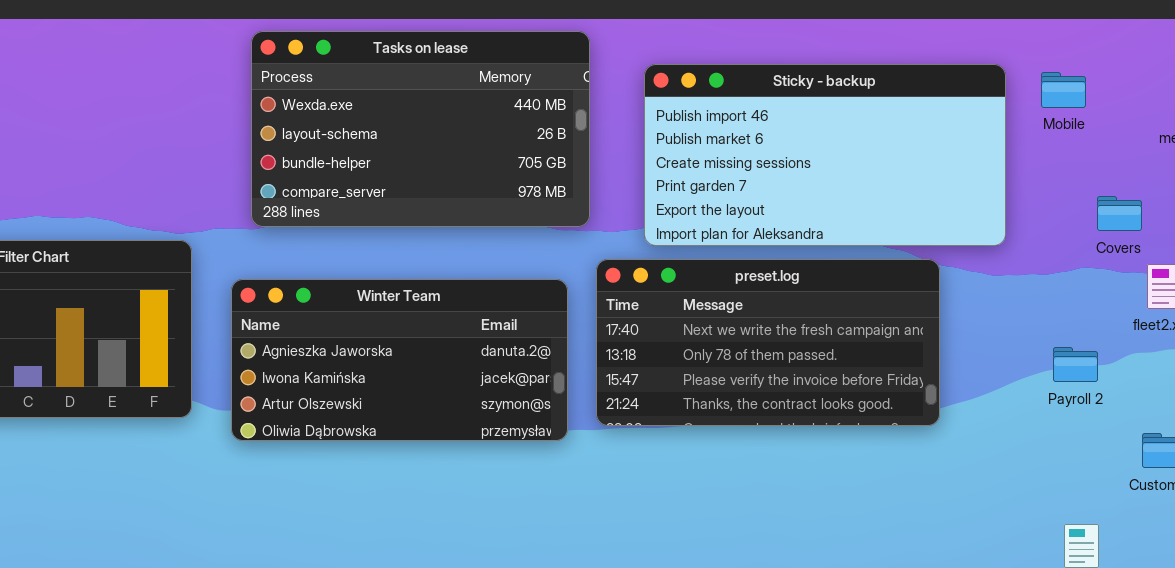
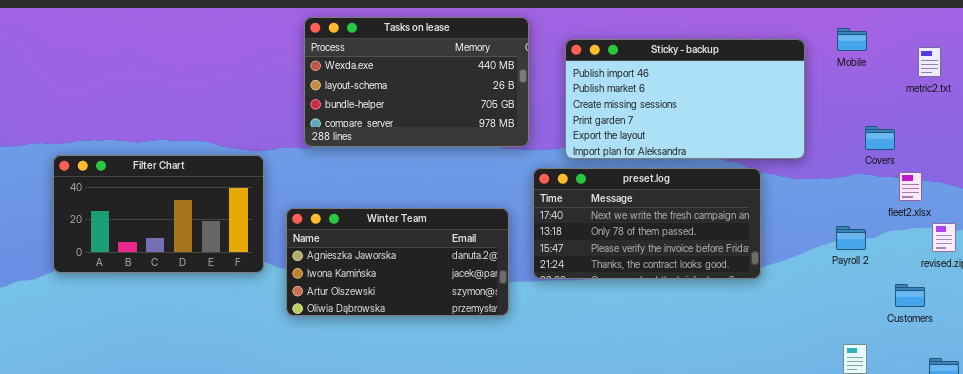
Mobile: [1041,72,1086,108] -> [837,28,867,51], moved
Winter Team: [231,279,568,441] -> [286,208,509,316], moved

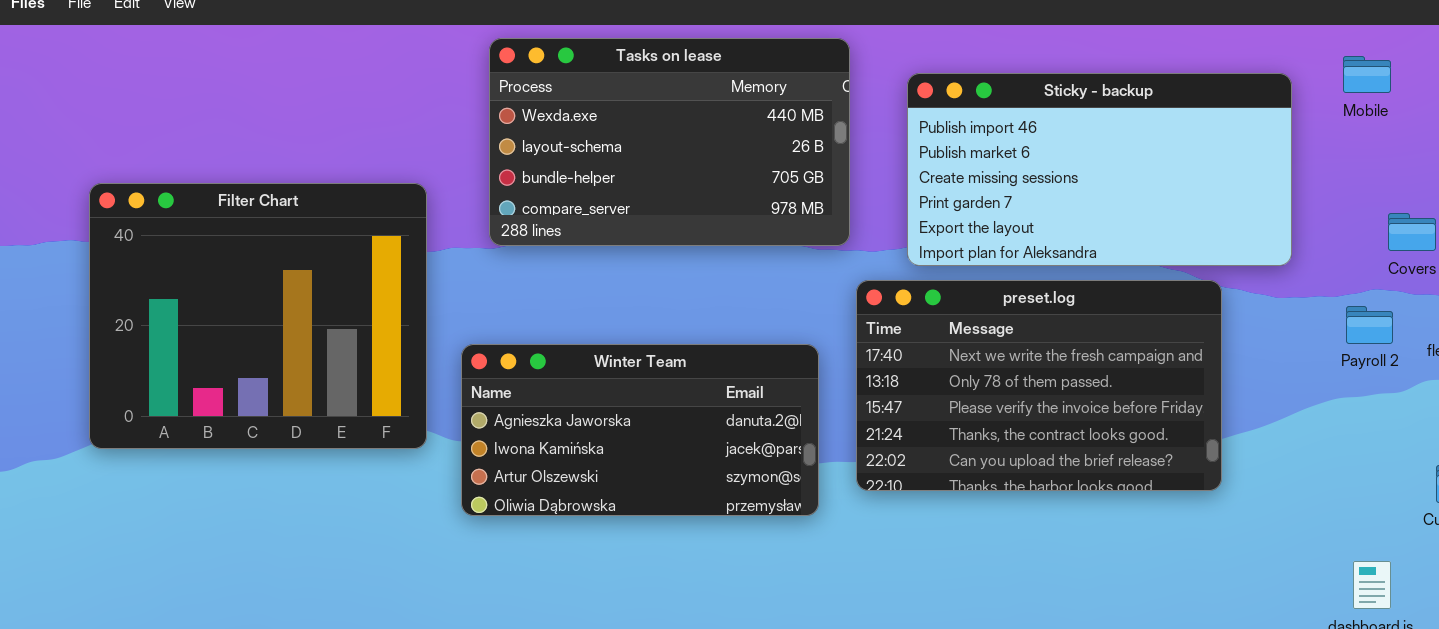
Filter Chart: [53,155,264,273] -> [89,183,427,449], resized
preset.log: [533,168,761,279] -> [856,280,1222,491], resized
Payroll 2: [836,226,866,250] -> [1346,306,1393,344], moved

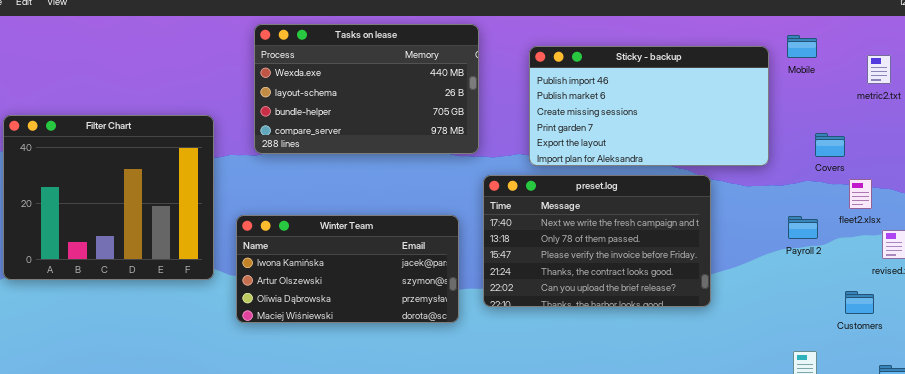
Sticky - backup: [907,73,1292,266] -> [529,46,769,166], moved
Payroll 2: [1346,306,1393,344] -> [788,216,818,239], moved
Winter Team: [461,344,819,516] -> [236,215,459,323], scrolled down 1 row

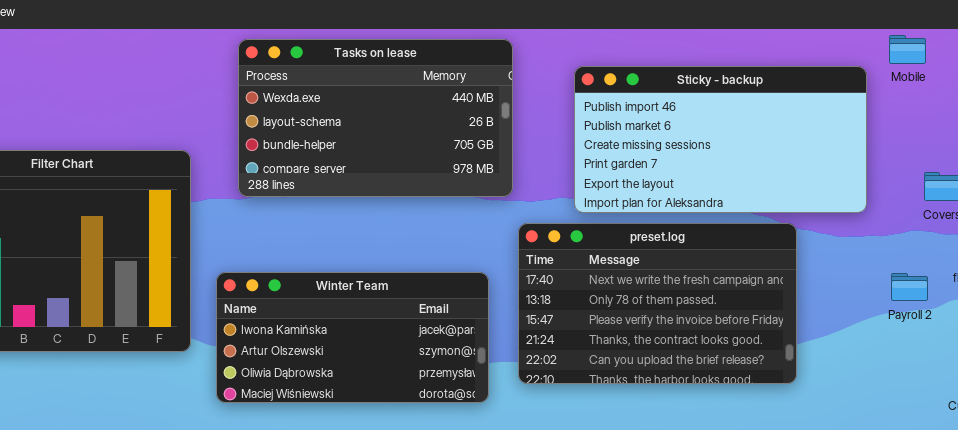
Mobile: [787,35,817,58] -> [889,35,926,64], moved

